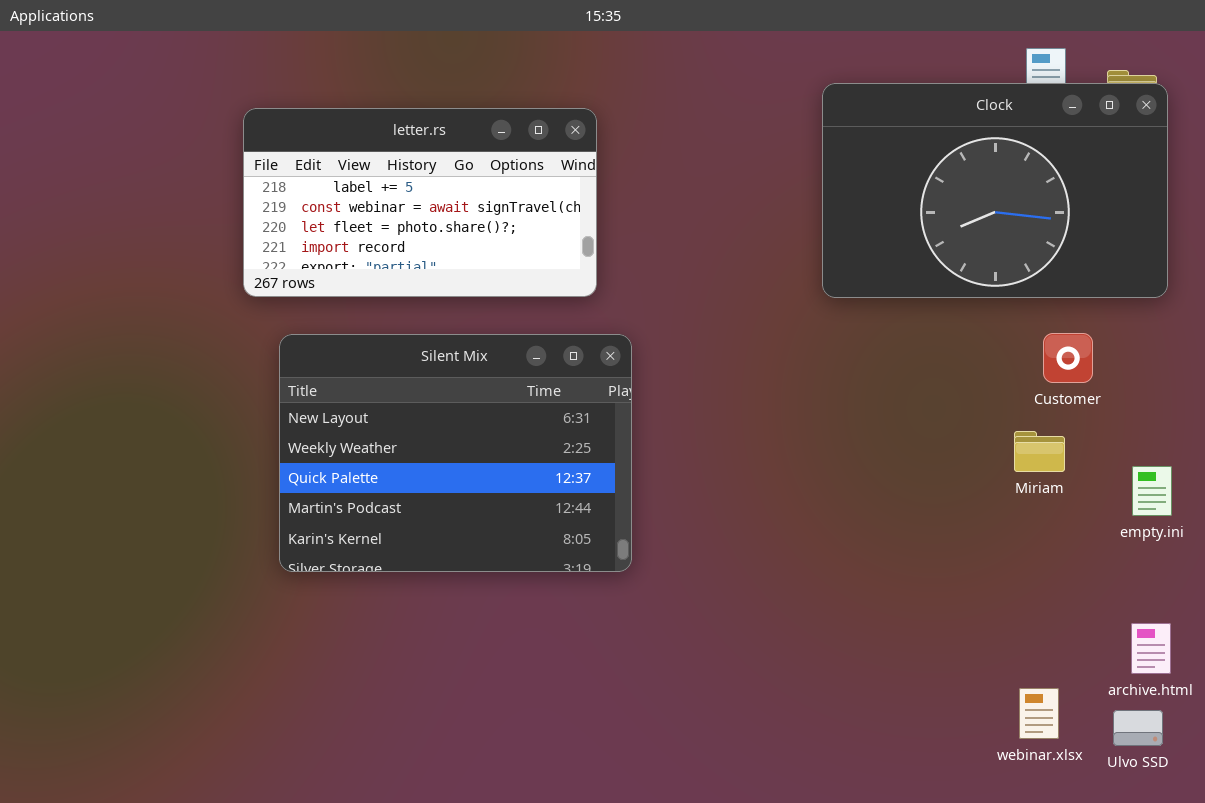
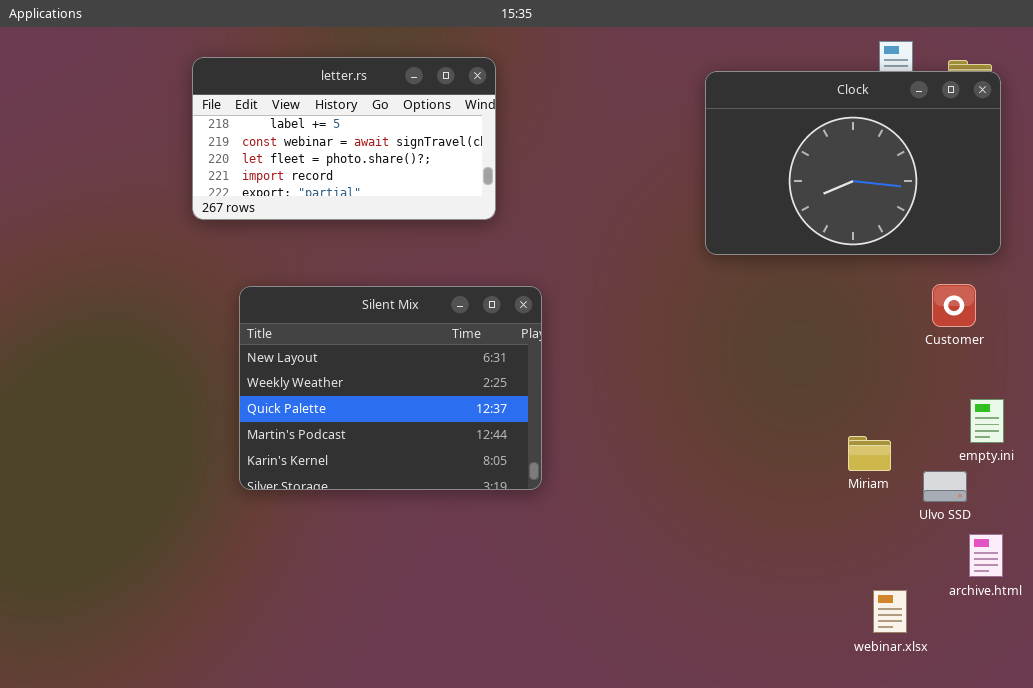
letter.rs: [243,108,597,297] -> [192,57,496,220], moved
Customer: [1043,333,1093,383] -> [932,284,976,327], moved
Miriam: [1014,431,1065,472] -> [848,436,891,471], moved
Ulvo SSD: [1113,710,1163,746] -> [923,471,967,502], moved

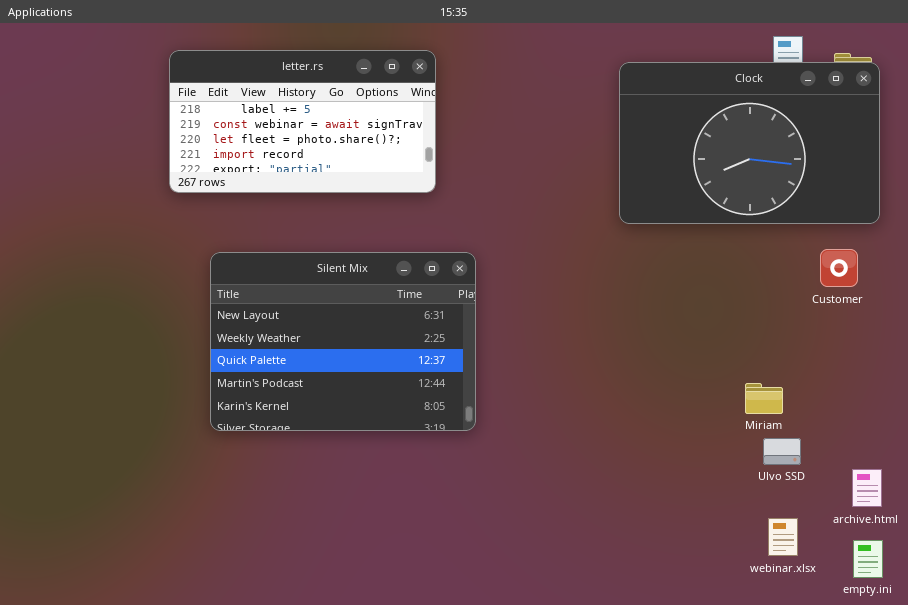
empty.ini: [970,399,1004,443] -> [853,540,883,578], moved
Ulvo SSD: [923,471,967,502] -> [763,438,801,465], moved

